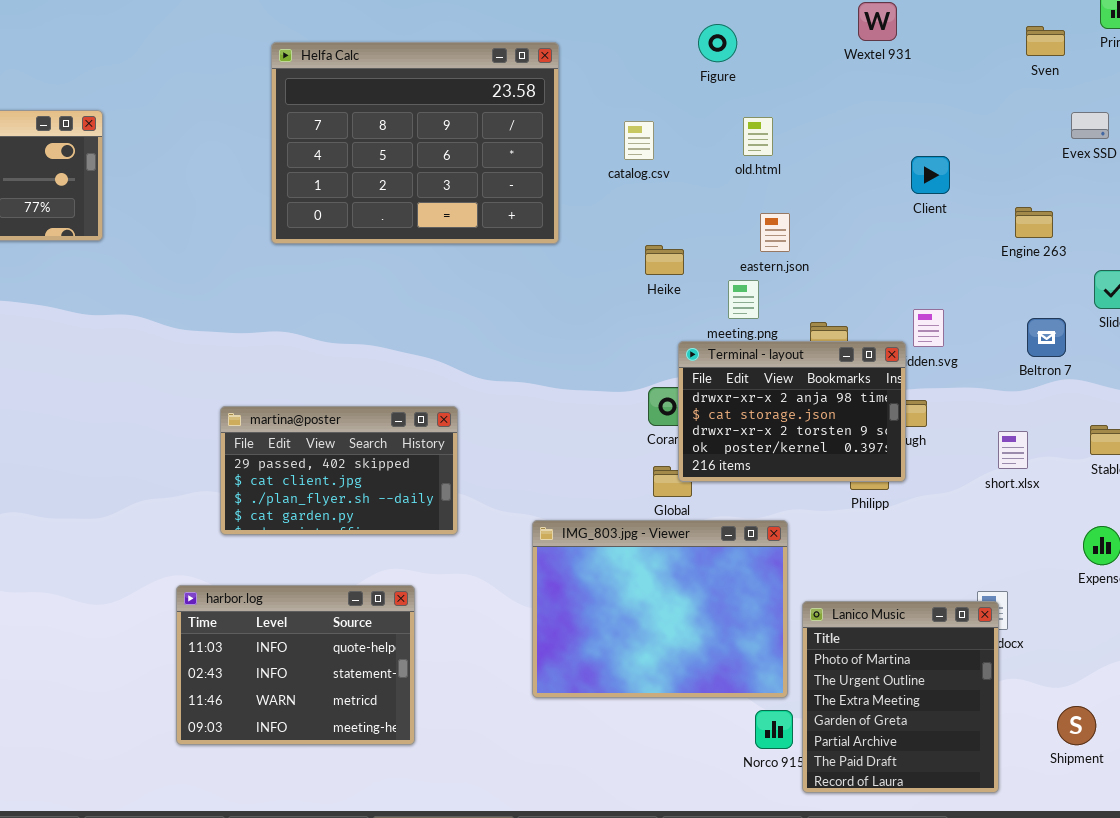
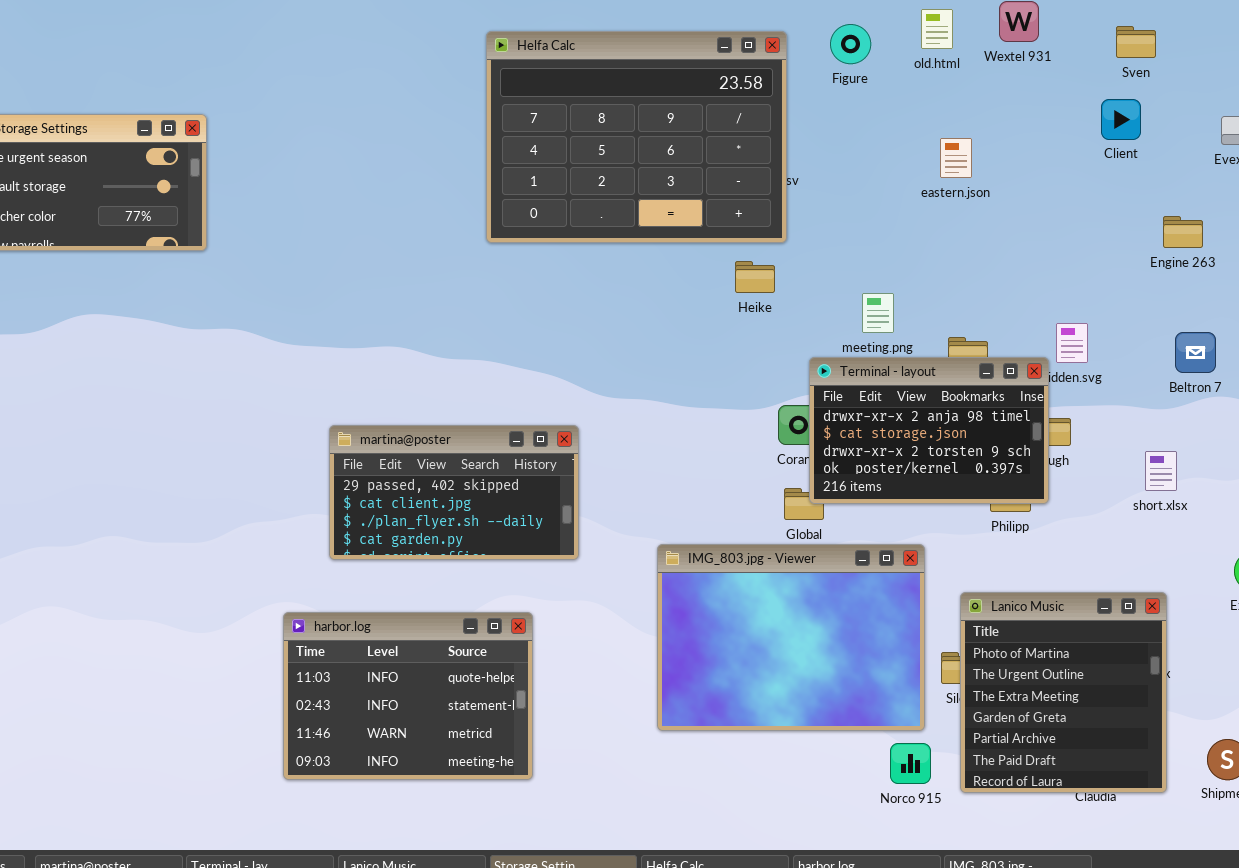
Sven: [1026,26,1065,56] -> [1116,26,1156,58], moved
Helfa Calc: [271,42,559,244] -> [486,31,787,243], moved
old.html: [743,117,773,156] -> [921,9,953,49], moved
Client: [911,156,950,194] -> [1101,99,1141,140], moved
eastern.json: [760,213,790,252] -> [940,138,972,178], moved
Heike: [645,245,684,275] -> [735,261,775,293], moved
Lanico Music: [802,601,999,793] -> [960,592,1167,793], moved

